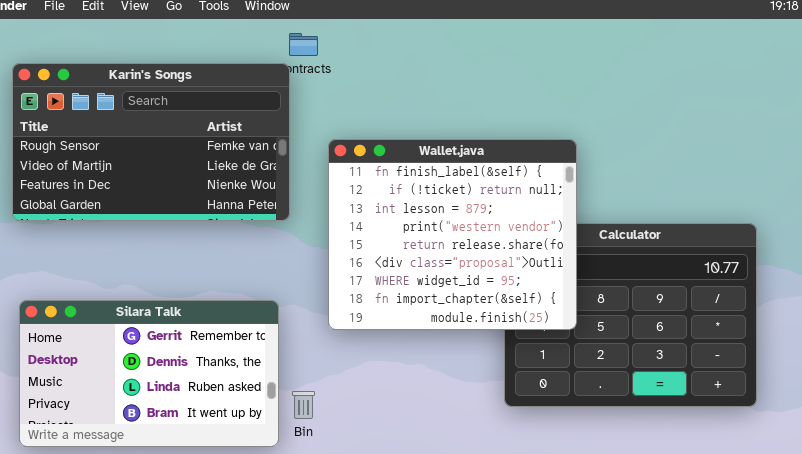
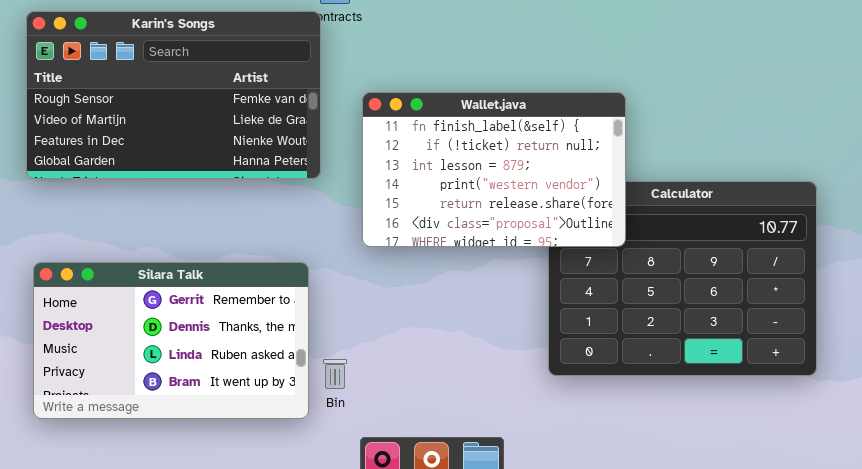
Wallet.java: [328,139,577,330] -> [362,92,626,247], resized

